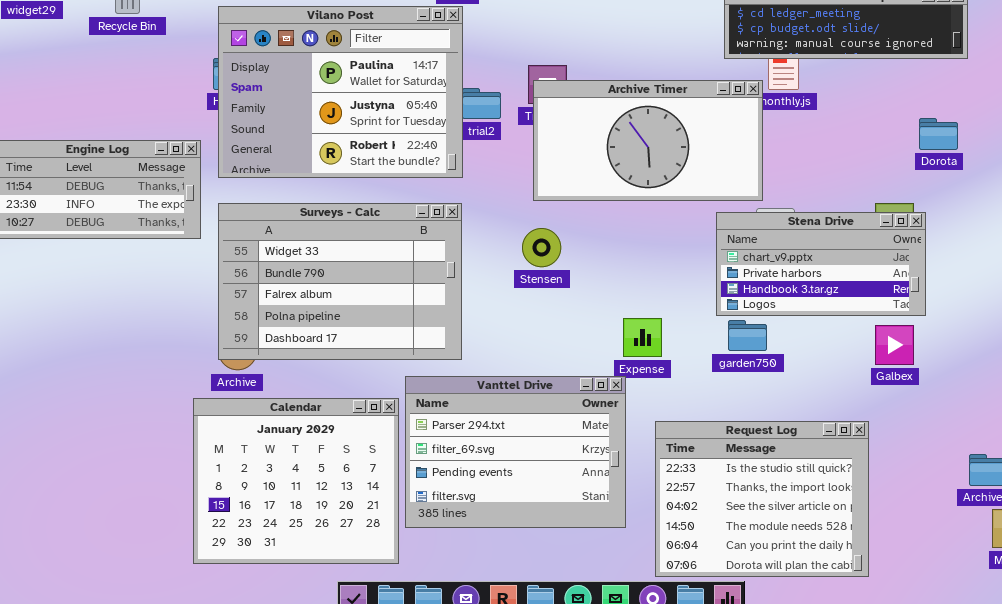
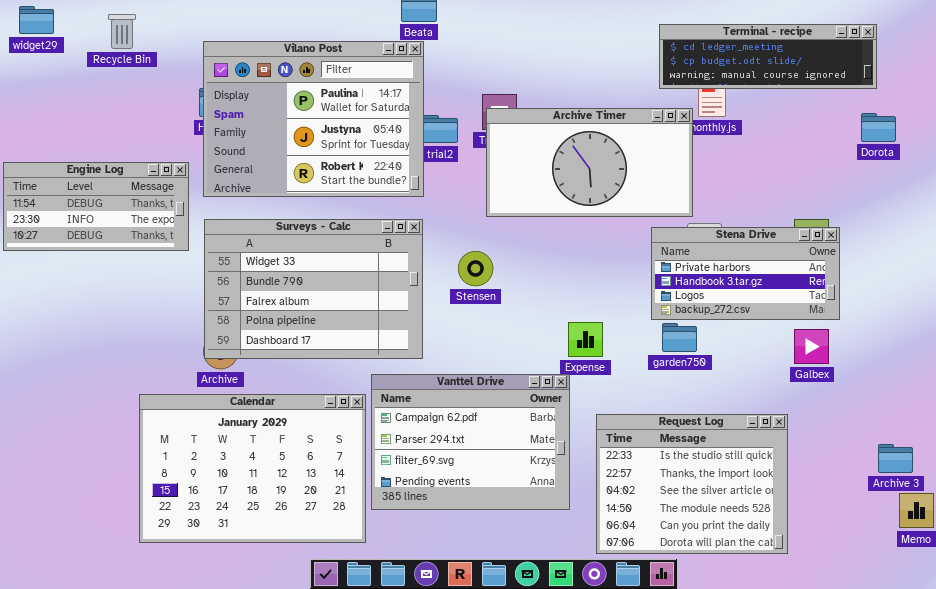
Dorota: [919,118,958,150] -> [861,113,896,142], moved
Stena Drive: [716,212,926,316] -> [651,227,840,320], scrolled down 1 row
Stensen: [522,228,561,267] -> [458,251,493,286], moved
Vanttel Drive: [405,376,626,528] -> [371,374,570,510], scrolled up 1 row
Calendar: [193,398,399,564] -> [139,394,366,543], resized

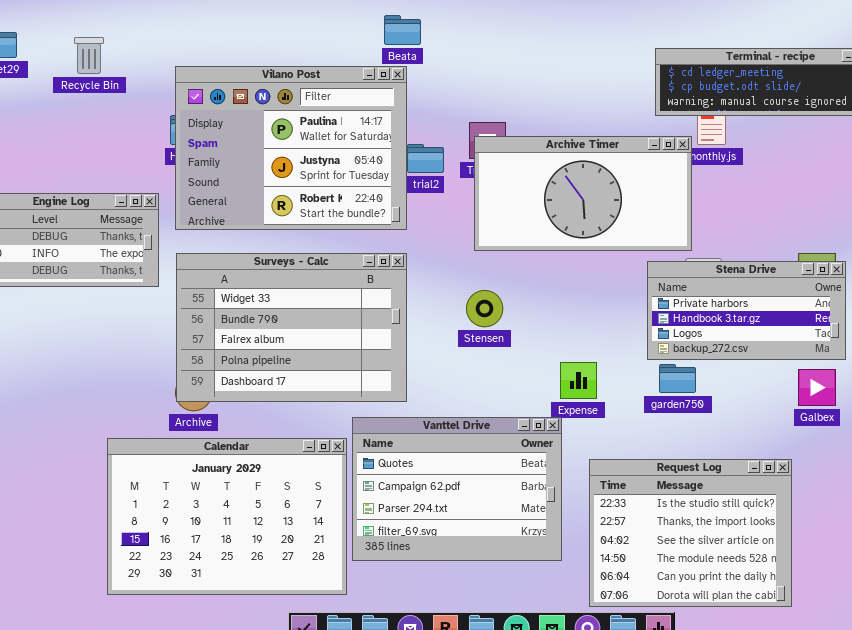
Stensen: [458,251,493,286] -> [466,290,503,327], moved
Vanttel Drive: [371,374,570,510] -> [352,417,562,561], scrolled up 1 row

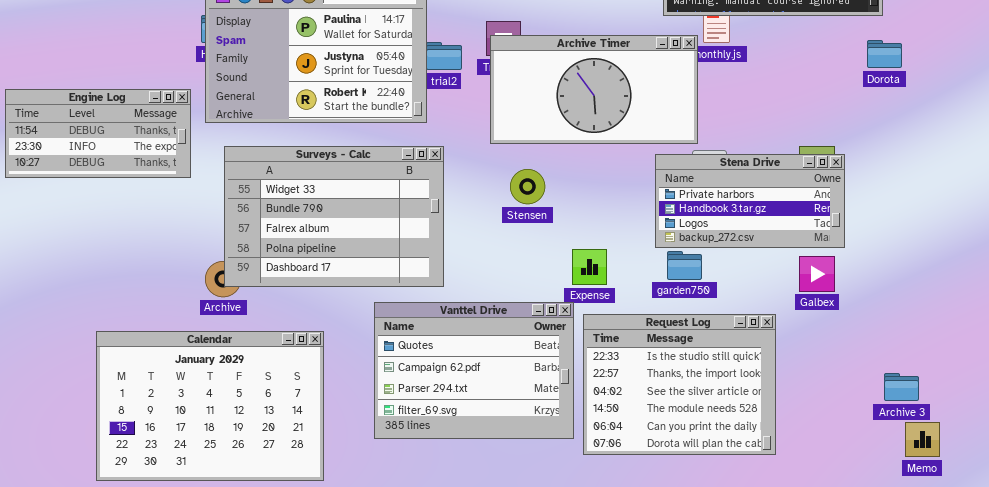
Surveys - Calc: [176,253,407,402] -> [224,146,444,287], moved
Stensen: [466,290,503,327] -> [510,169,545,204], moved
Calendar: [107,438,347,595] -> [96,331,324,481], moved
Request Log: [589,459,792,607] -> [583,314,776,455], moved

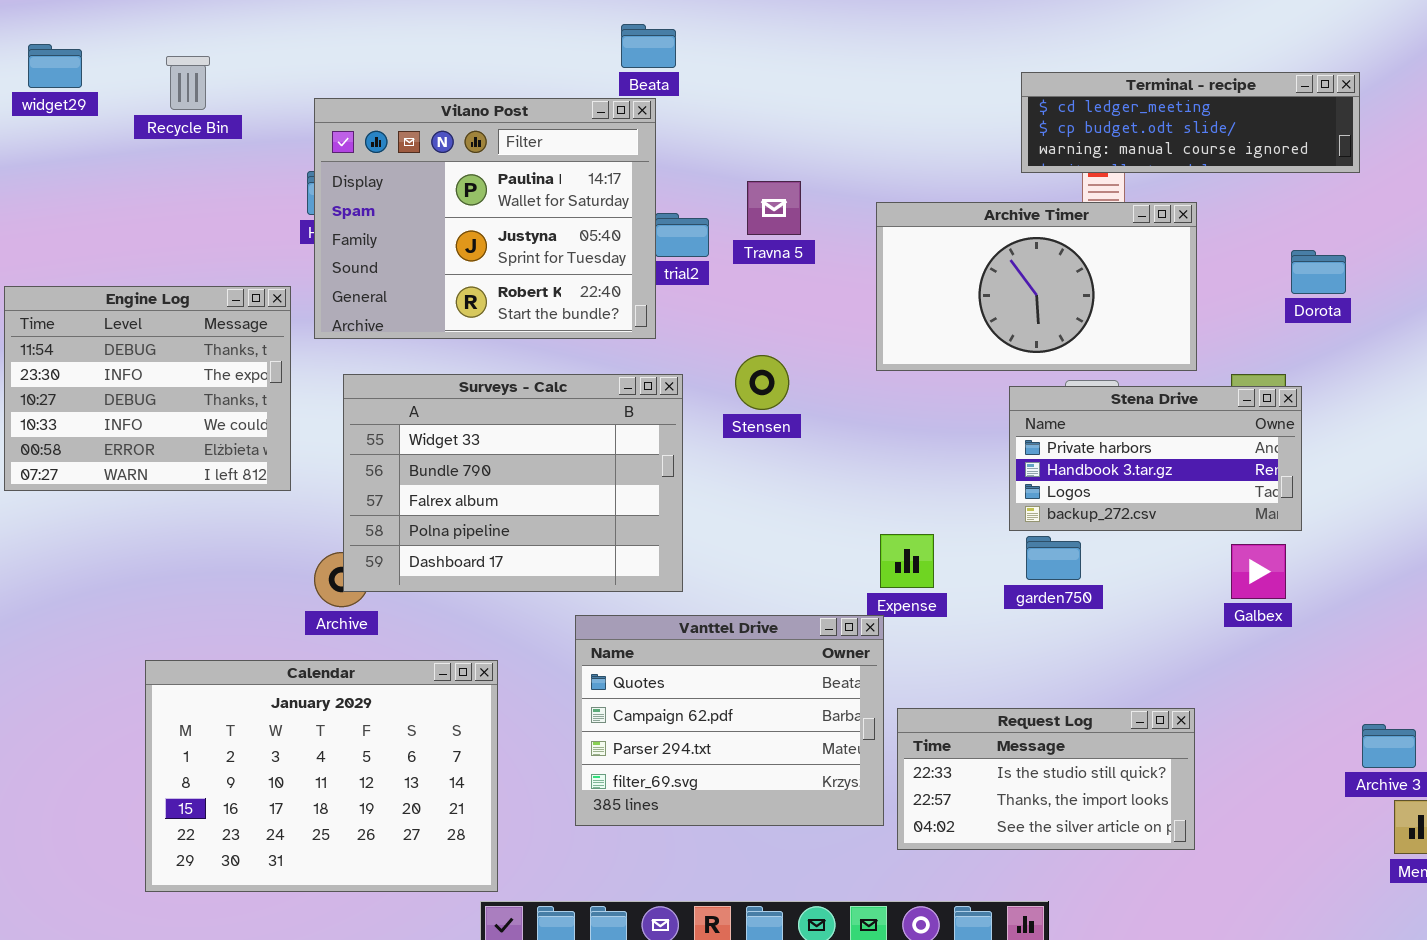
Archive Timer: [490,35,698,144] -> [876,202,1197,371], moved
Dorota: [867,40,902,68] -> [1291,250,1346,294], moved
Engine Log: [5,89,191,178] -> [4,286,291,491], resized
Stensen: [510,169,545,204] -> [735,355,789,410], moved
Request Log: [583,314,776,455] -> [897,708,1195,850], resized

